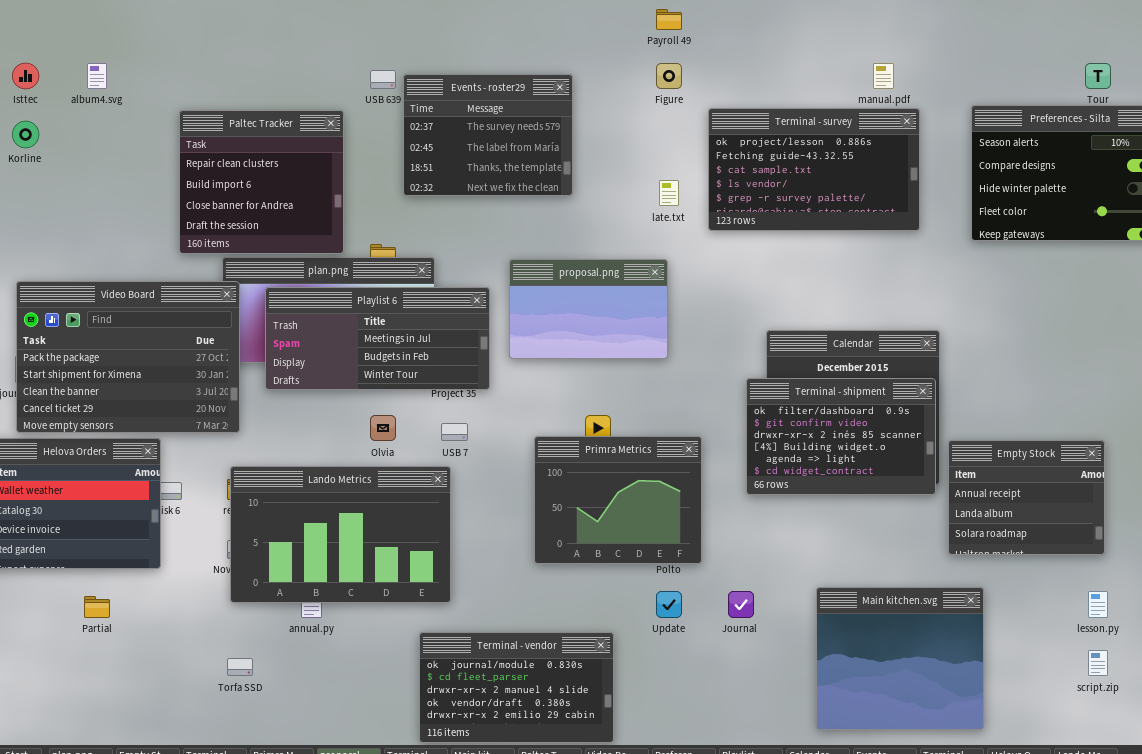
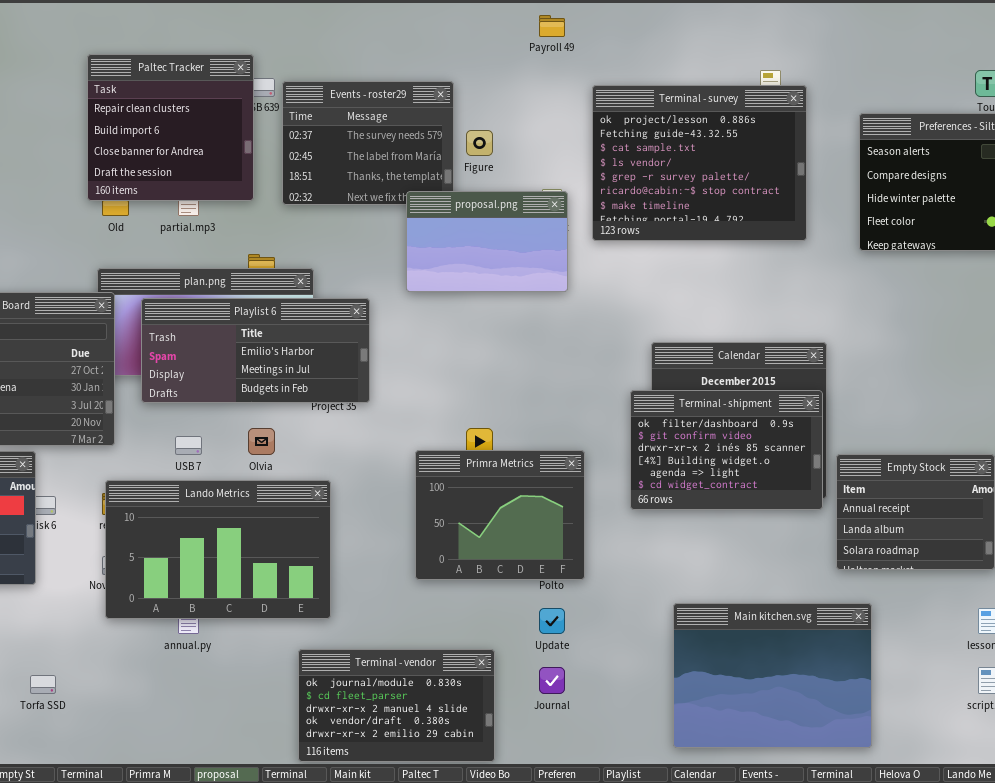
Figure: [656,63,682,89] -> [466,130,493,156], moved
Terminal - survey: [708,108,920,231] -> [592,85,807,241], resized
Paltec Tracker: [179,110,344,254] -> [87,54,254,201], moved
proposal.png: [509,259,668,359] -> [406,191,568,292], moved
Playlist 6: [265,287,490,390] -> [141,298,370,403], scrolled up 1 row
USB 7: [441,423,468,441] -> [175,436,202,455], moved
Main kitchen.svg: [816,587,984,730] -> [673,603,872,748], resized
Journal: [728,591,754,618] -> [539,667,565,694], moved
Torfa SSD: [227,658,253,676] -> [30,675,56,694], moved

